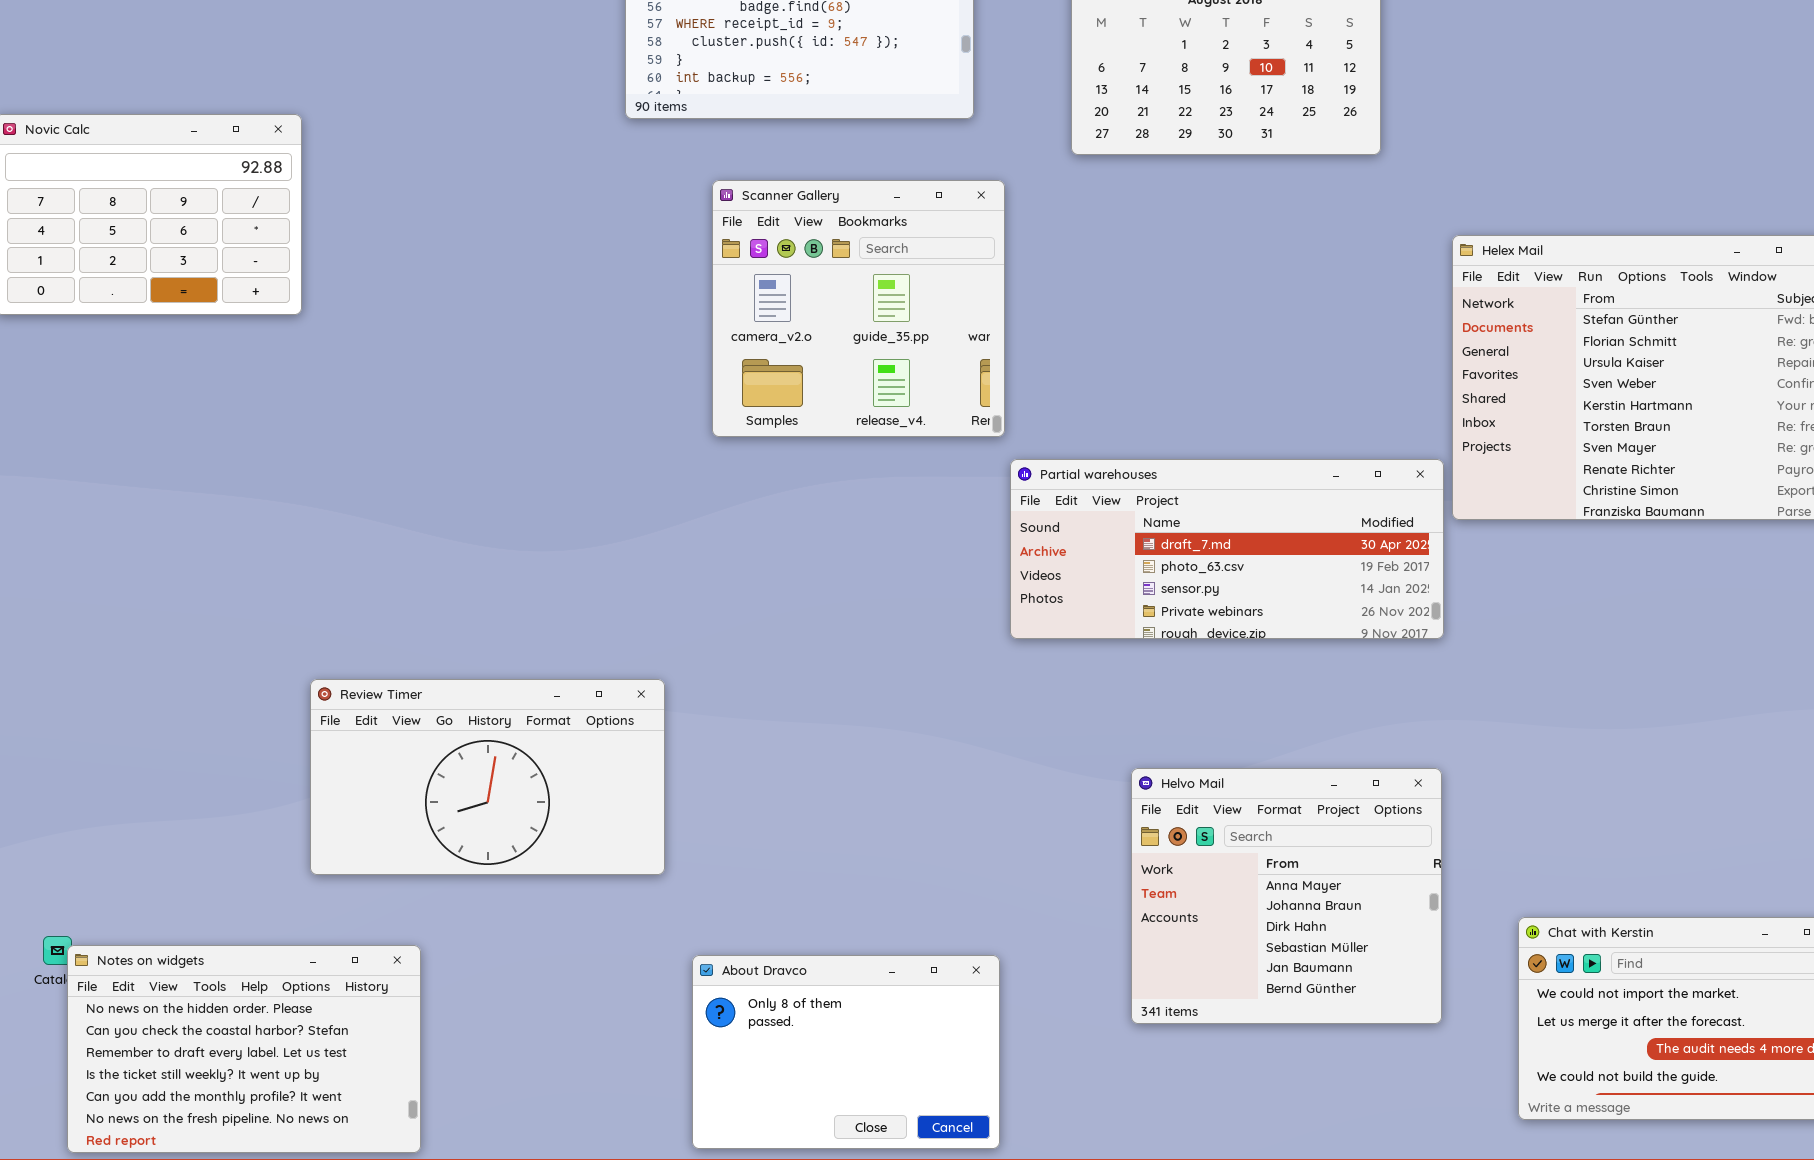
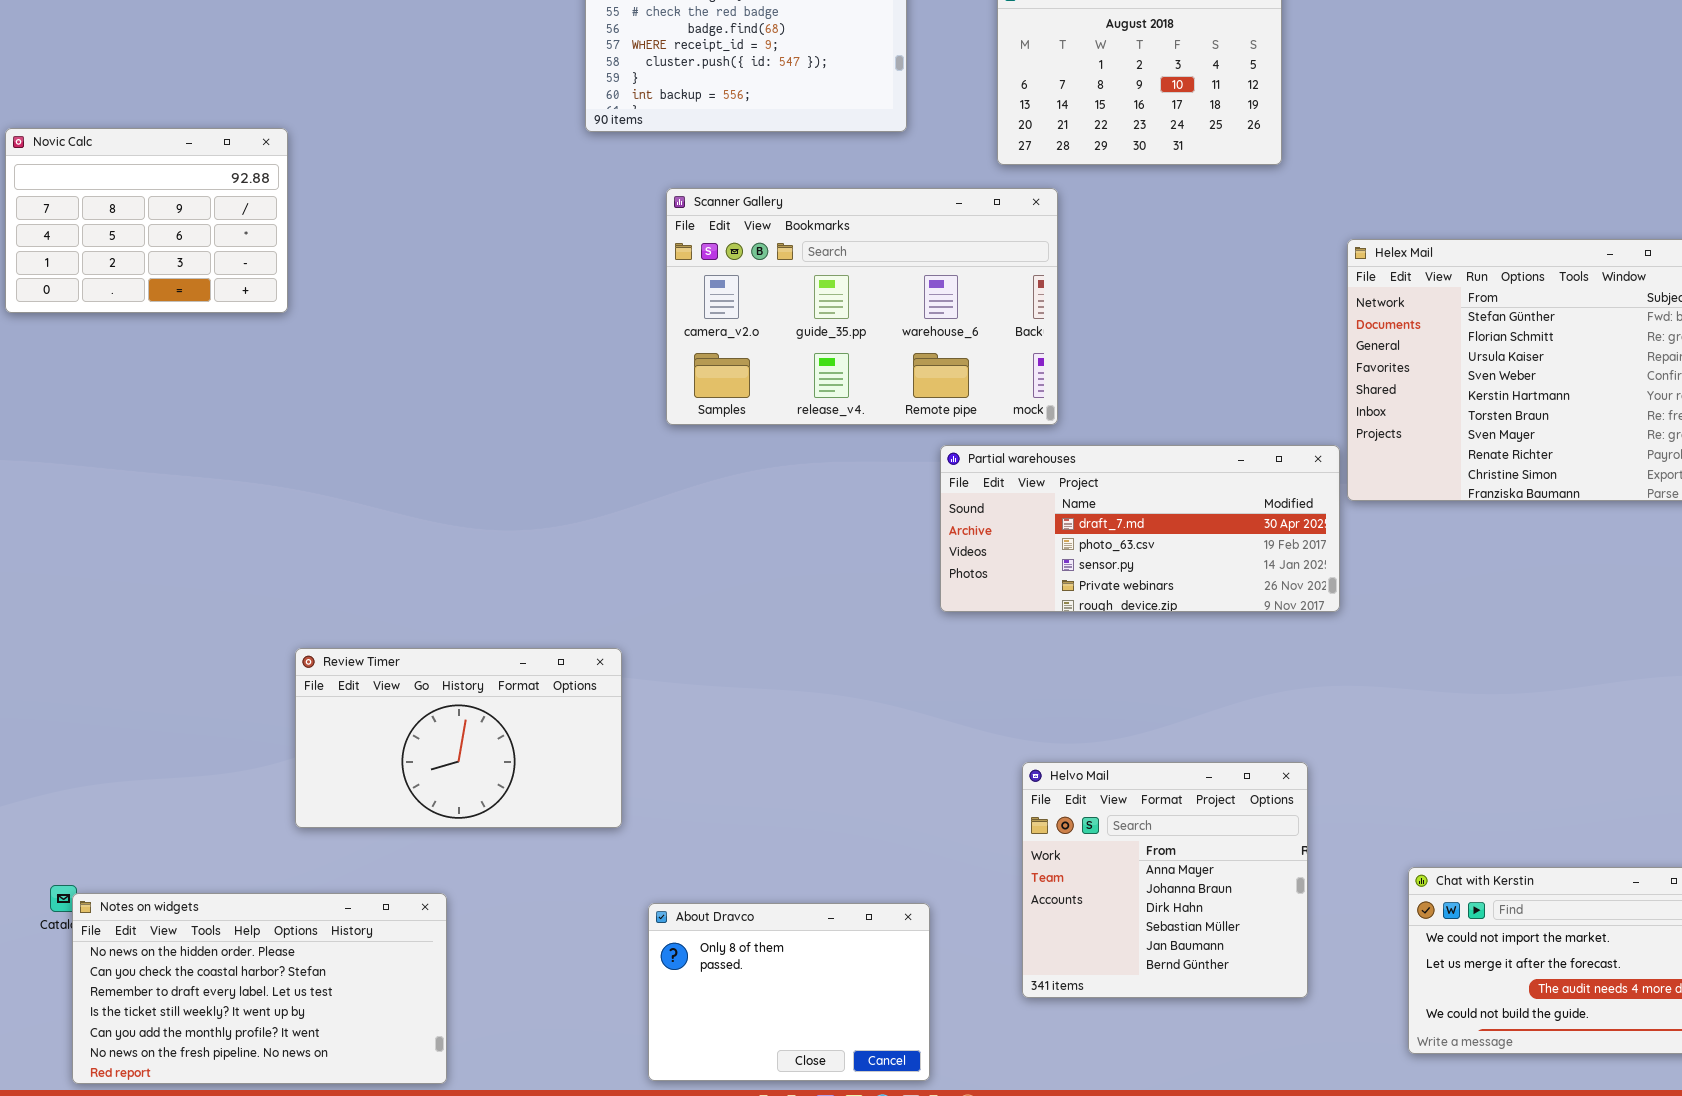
Scanner Gallery: [712,180,1005,437] -> [666,188,1058,425], resized
Helvo Mail: [1131,768,1442,1024] -> [1022,762,1308,998], moved
Notes on widgets: [67,945,421,1153] -> [72,893,447,1084], resized

